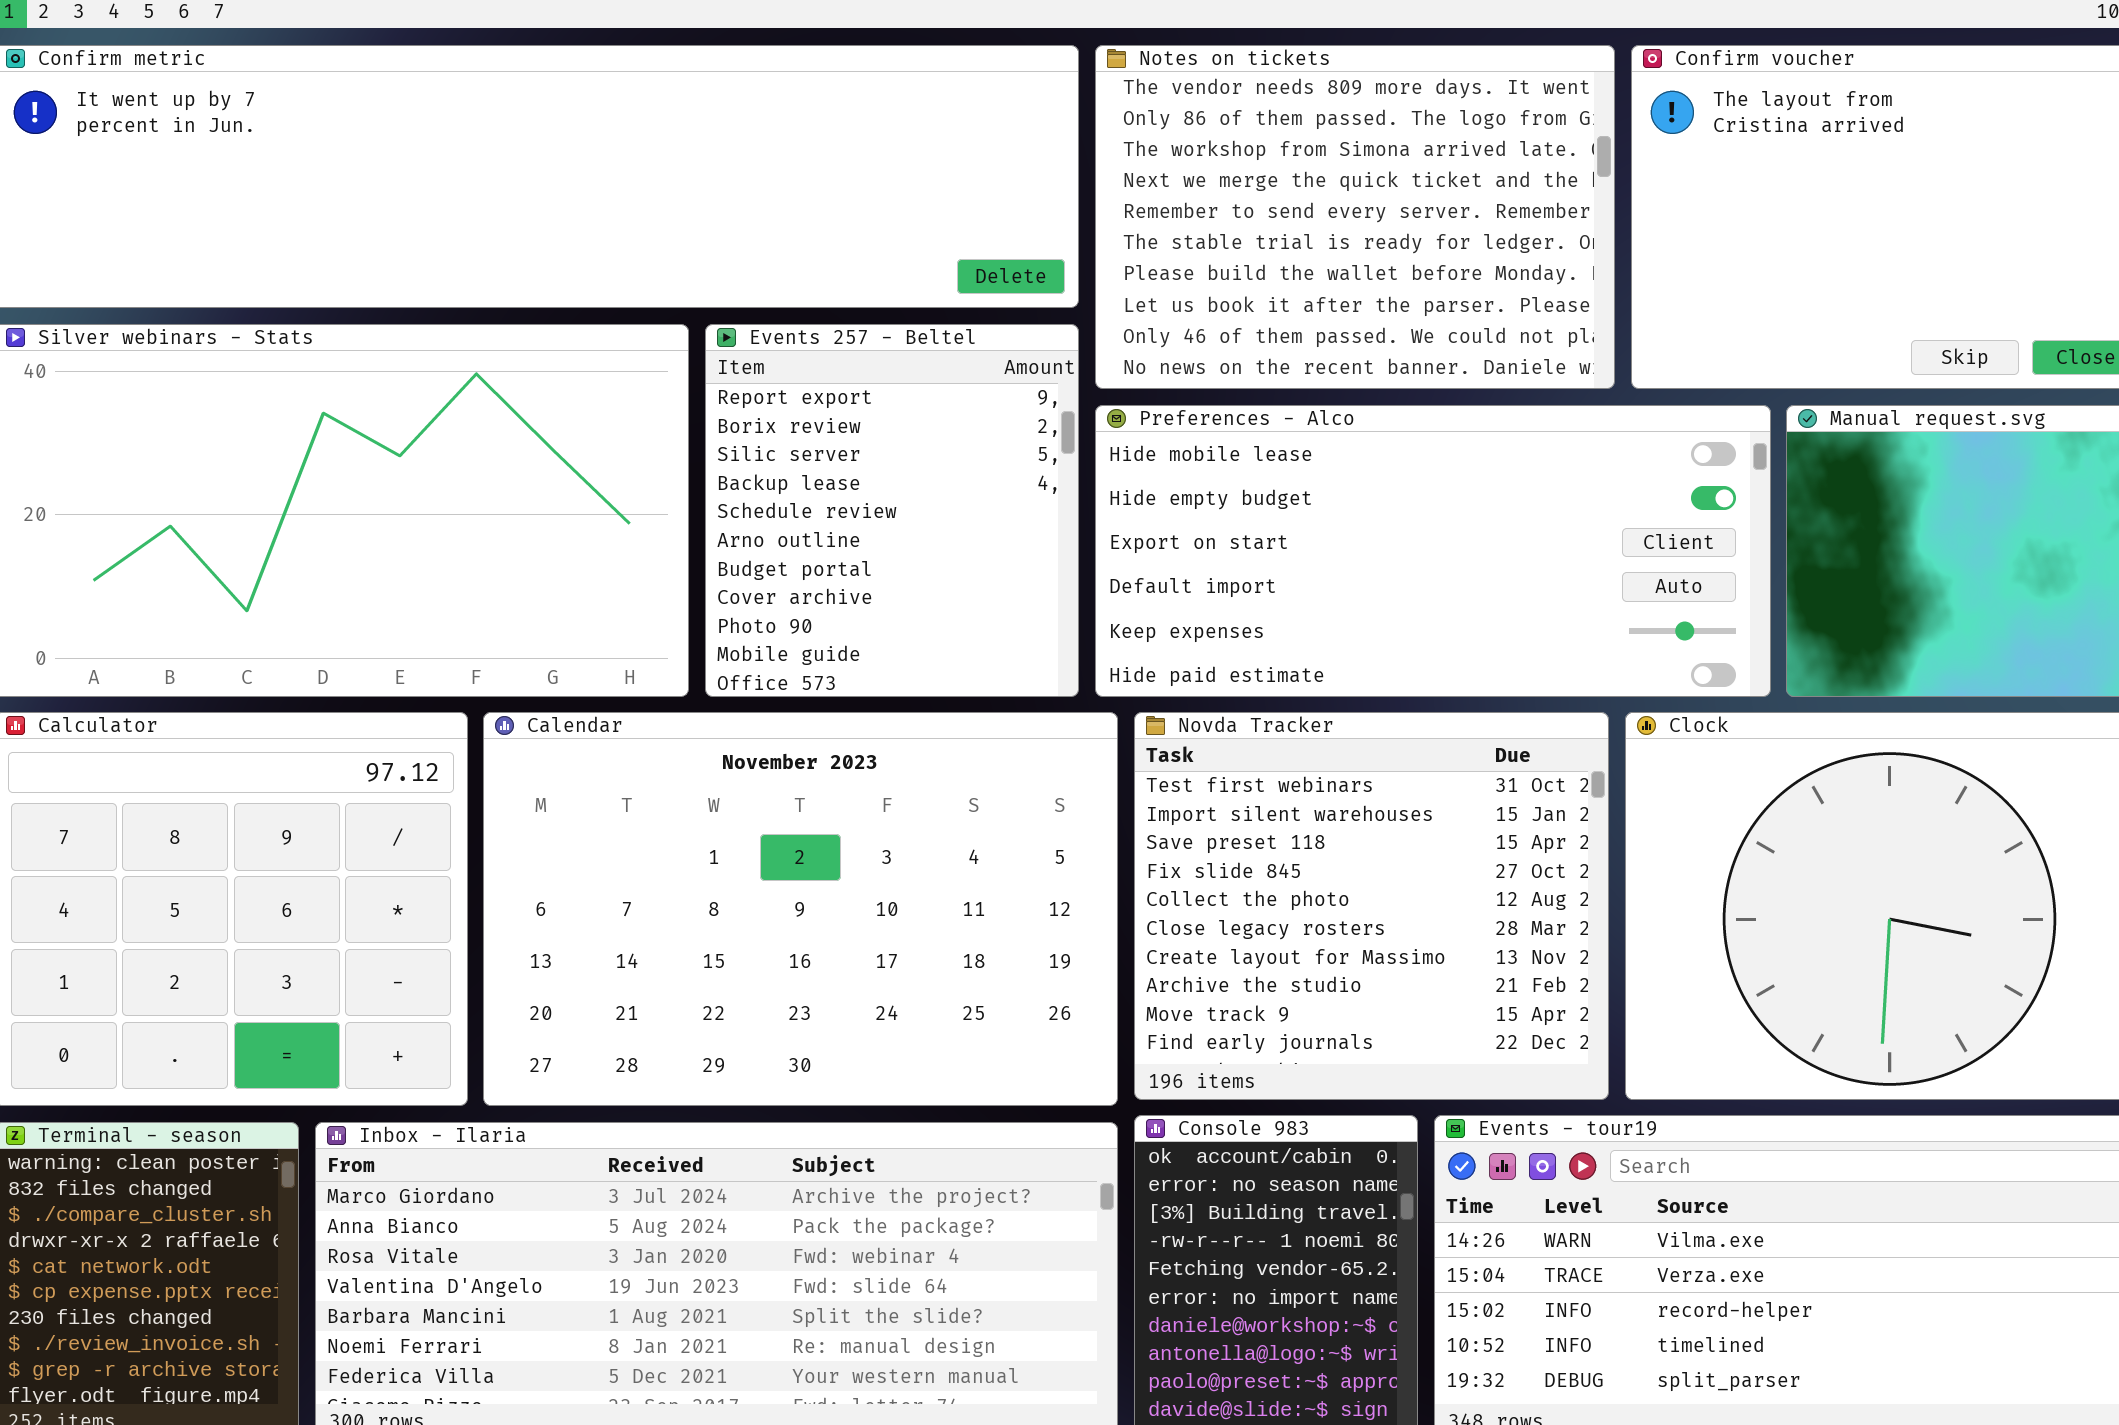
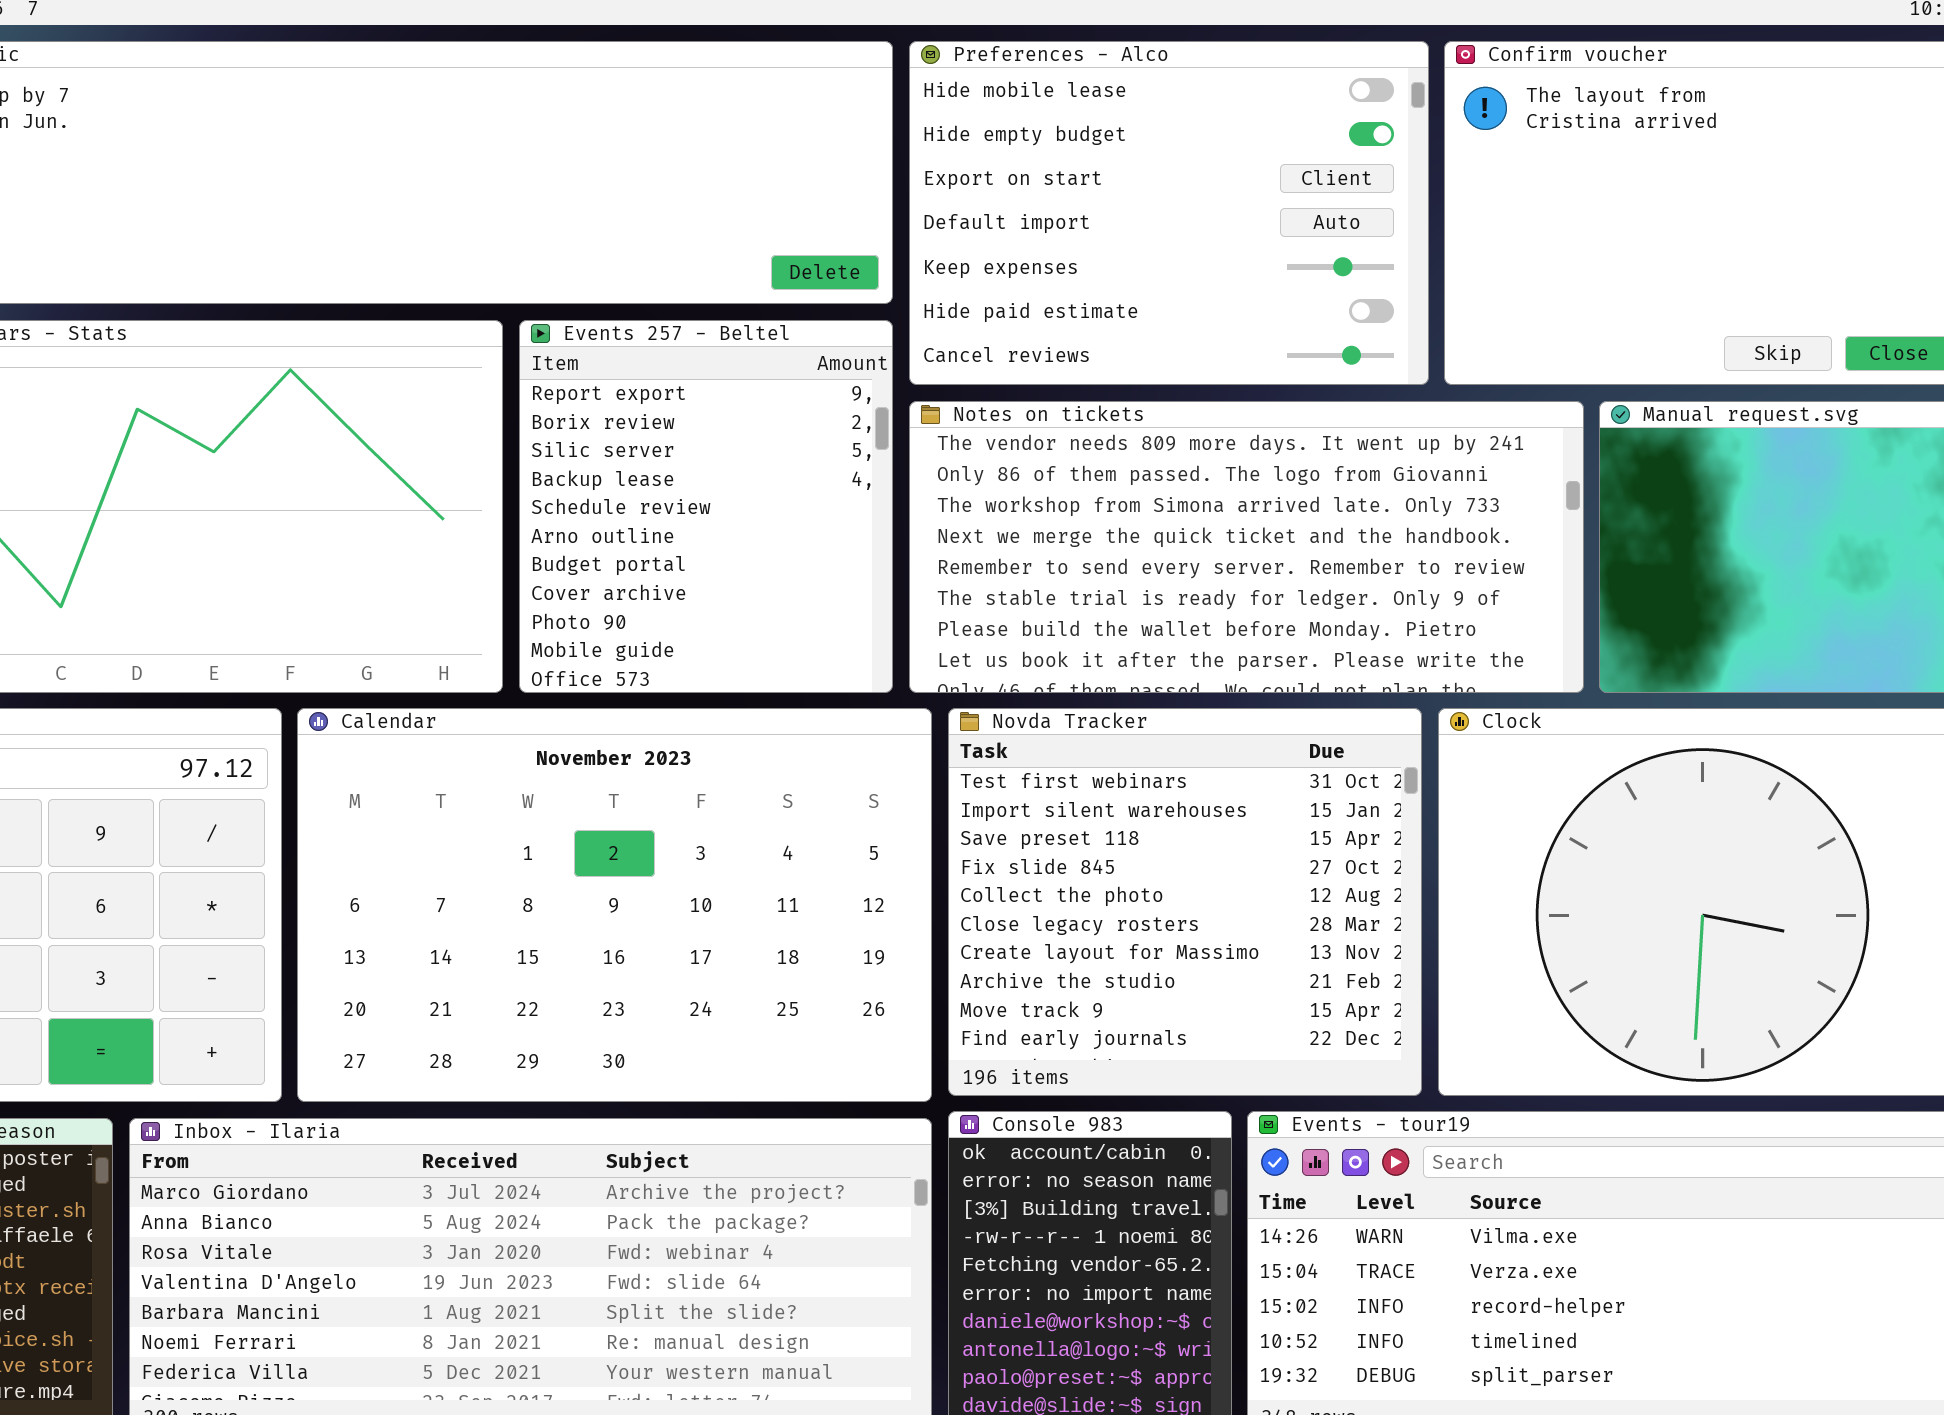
Notes on tickets: [1095,45,1615,389] -> [909,401,1584,693], moved, resized
Preferences - Alco: [1095,405,1771,697] -> [909,41,1429,385], moved, resized

